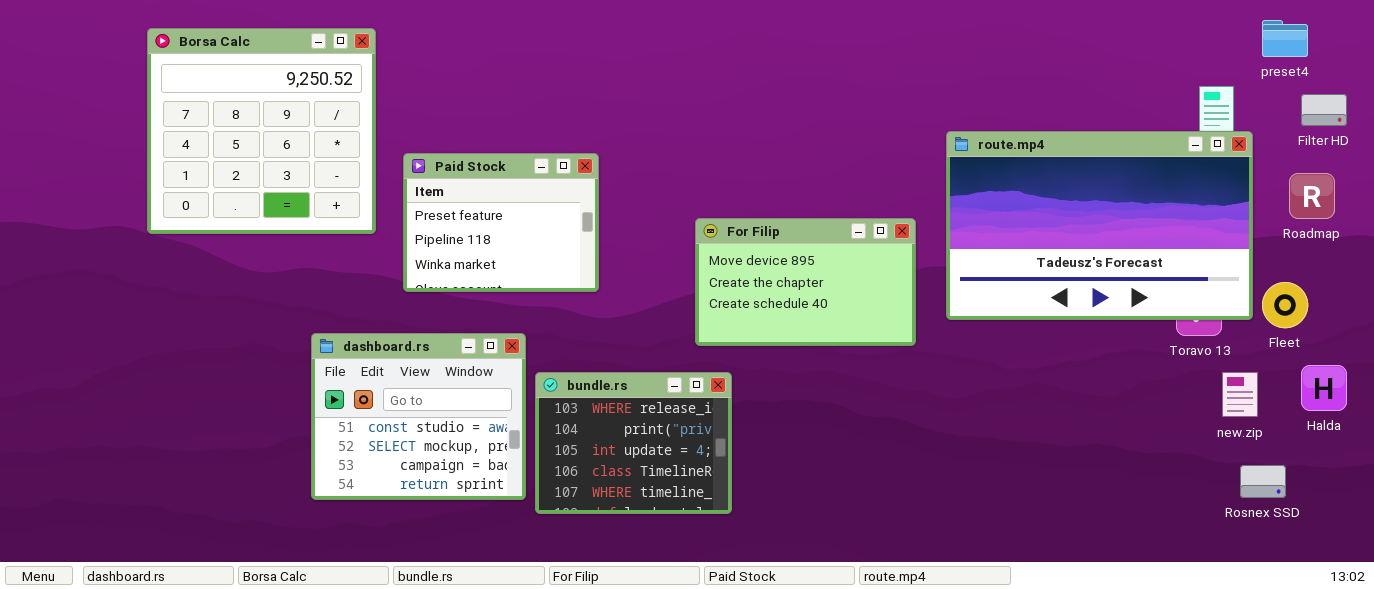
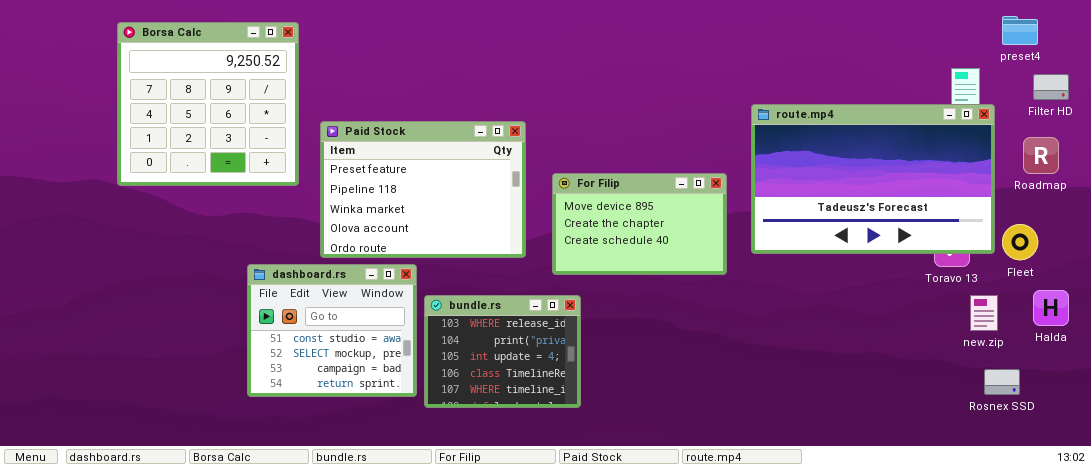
Paid Stock: [403,153,599,292] -> [320,121,526,258], resized

